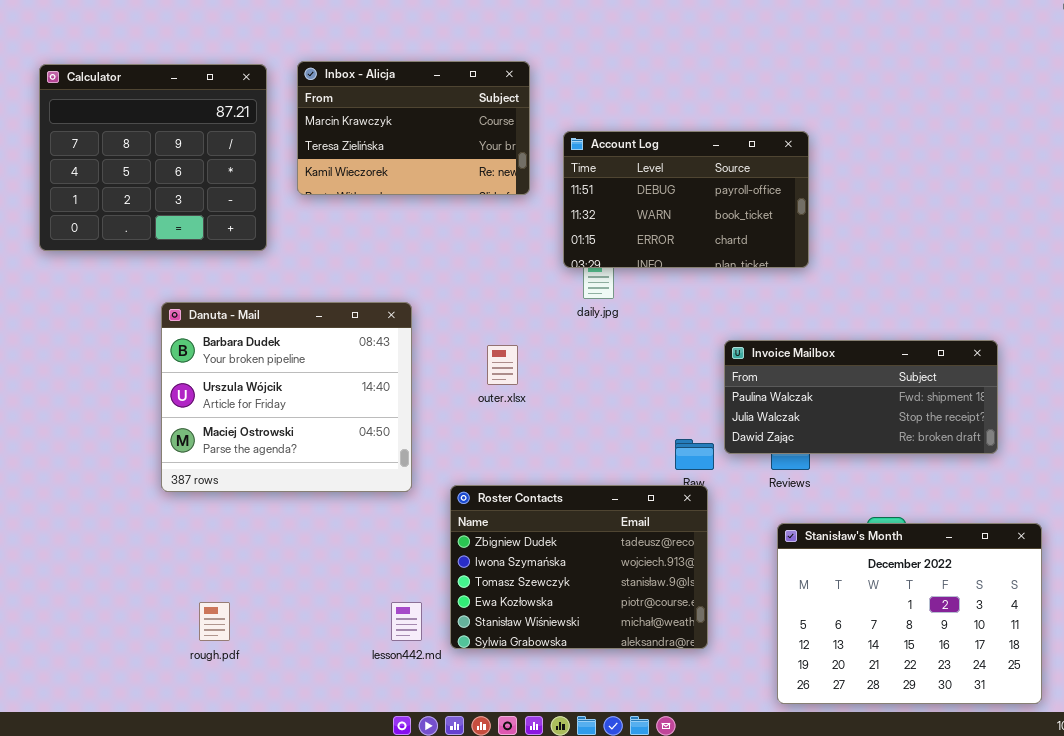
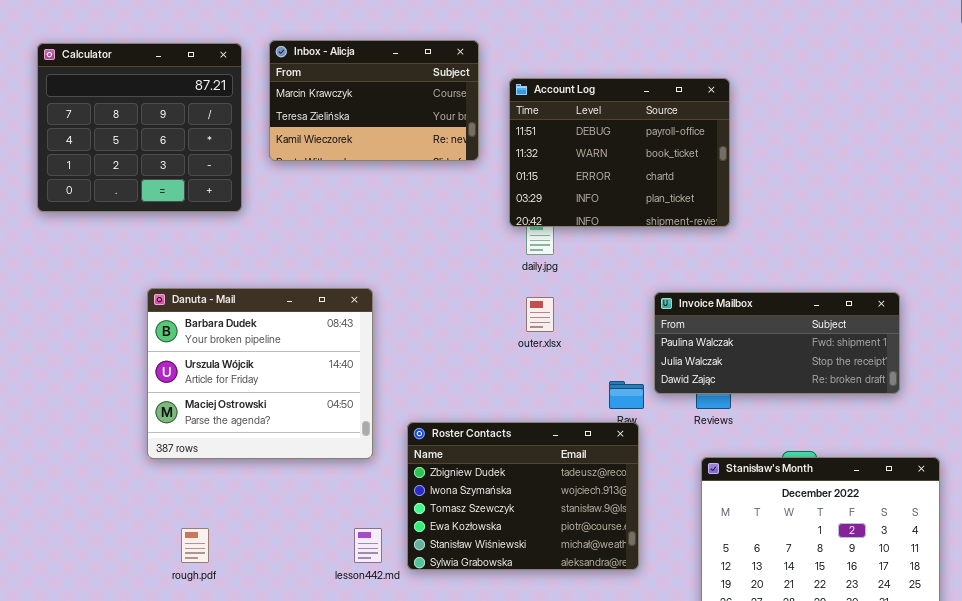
Account Log: [563,131,809,268] -> [509,78,730,227], resized
Danuta - Mail: [161,302,412,492] -> [147,288,373,459], moved
outer.xlsx: [487,345,518,385] -> [526,297,554,332], moved

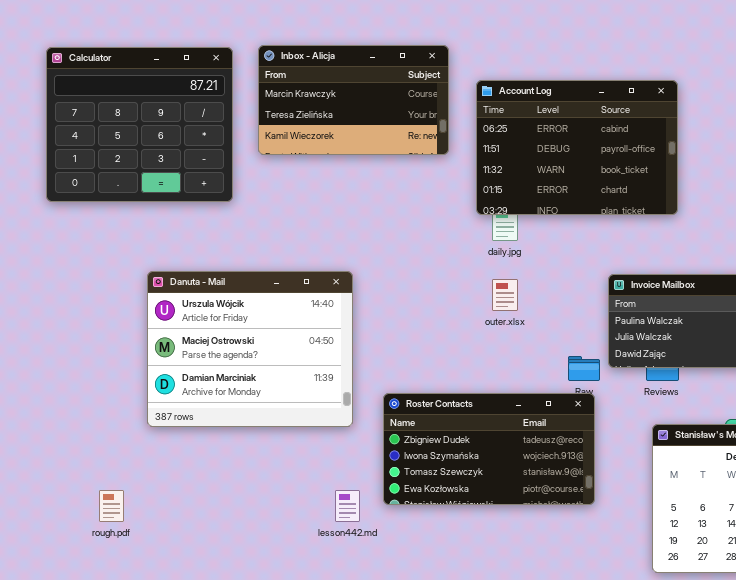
Account Log: [509,78,730,227] -> [476,80,678,215], scrolled up 1 row
Danuta - Mail: [147,288,373,459] -> [147,271,353,427], scrolled down 1 row
Roster Contacts: [407,422,639,570] -> [383,393,595,505], resized
rough.pdf: [181,528,209,563] -> [99,490,124,522], moved

